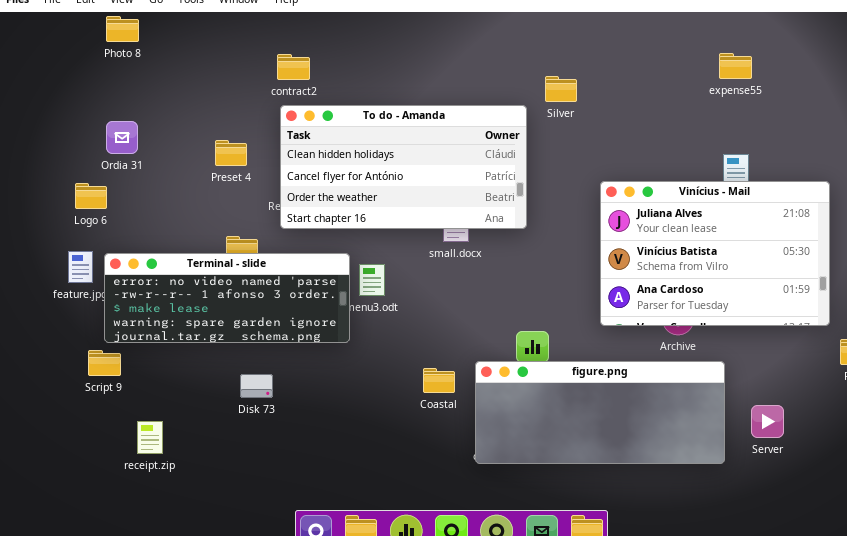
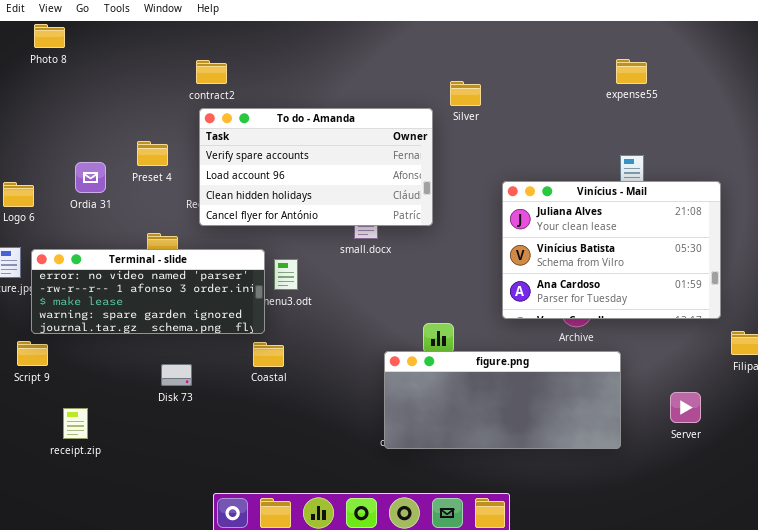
To do - Amanda: [280,105,527,229] -> [199,108,433,226], scrolled up 2 rows
Ordia 31: [106,121,138,154] -> [75,162,106,193], moved
Coastal: [423,368,455,393] -> [253,342,284,367], moved
Server: [751,405,784,438] -> [670,392,701,423], moved

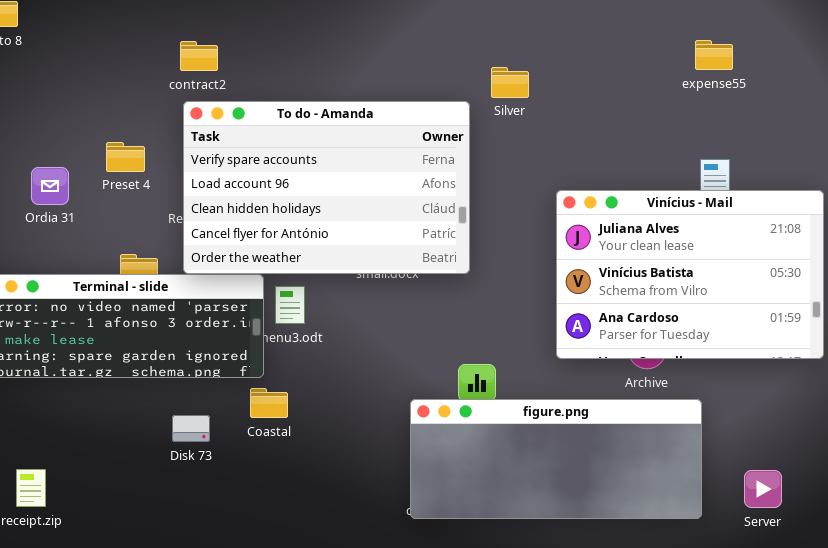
To do - Amanda: [199,108,433,226] -> [183,101,470,274], resized
Disk 73: [161,364,192,386] -> [172,415,210,442], moved
Server: [670,392,701,423] -> [744,470,782,508], moved

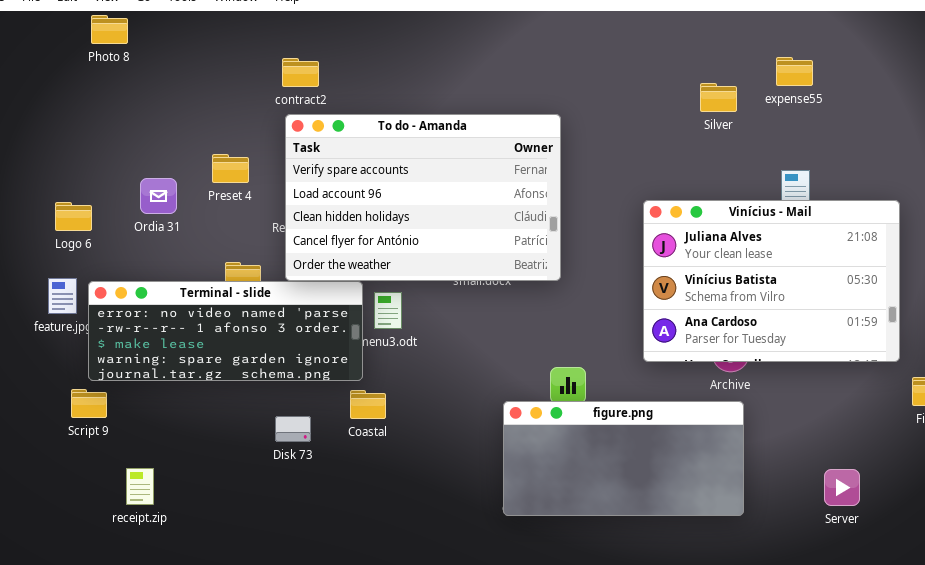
Silver: [491,67,529,98] -> [700,83,737,112], moved
figure.png: [410,399,702,519] -> [503,401,744,516], resized

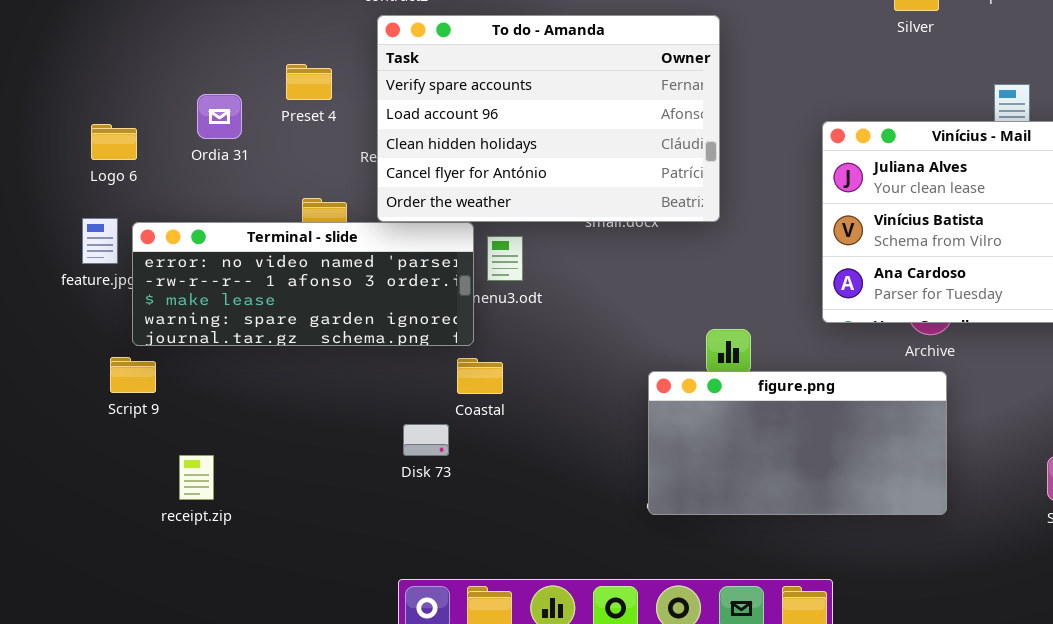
Disk 73: [275,416,311,442] -> [403,424,449,456], moved

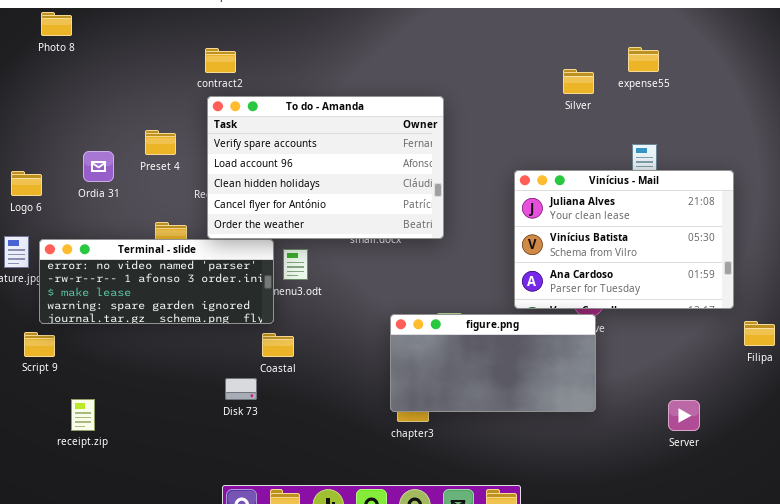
figure.png: [648,371,947,515] -> [390,314,596,412], moved

